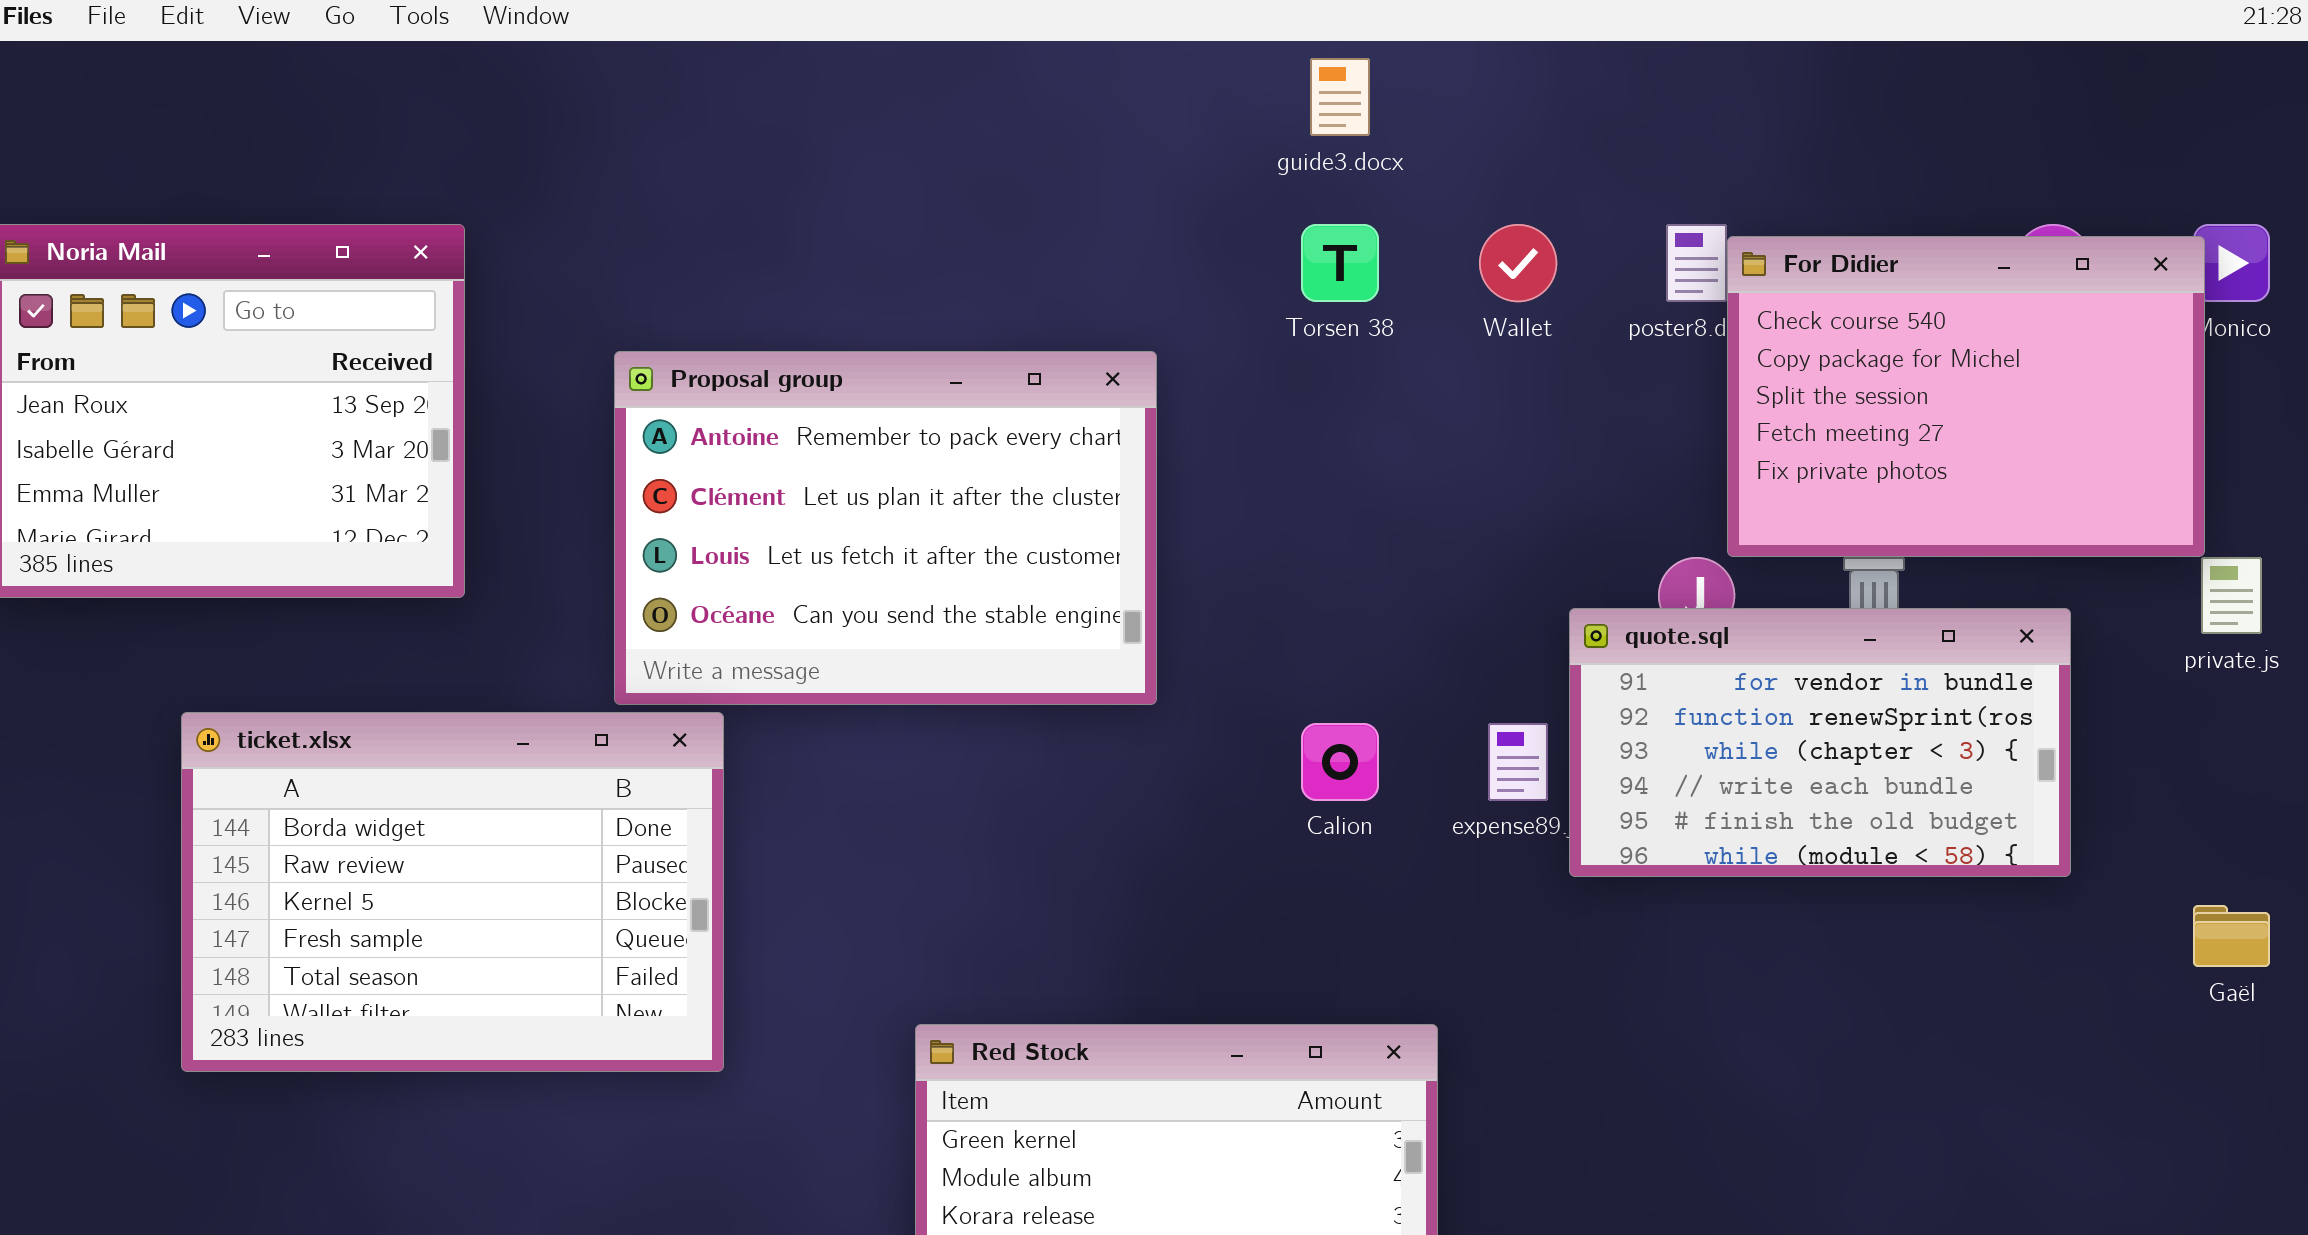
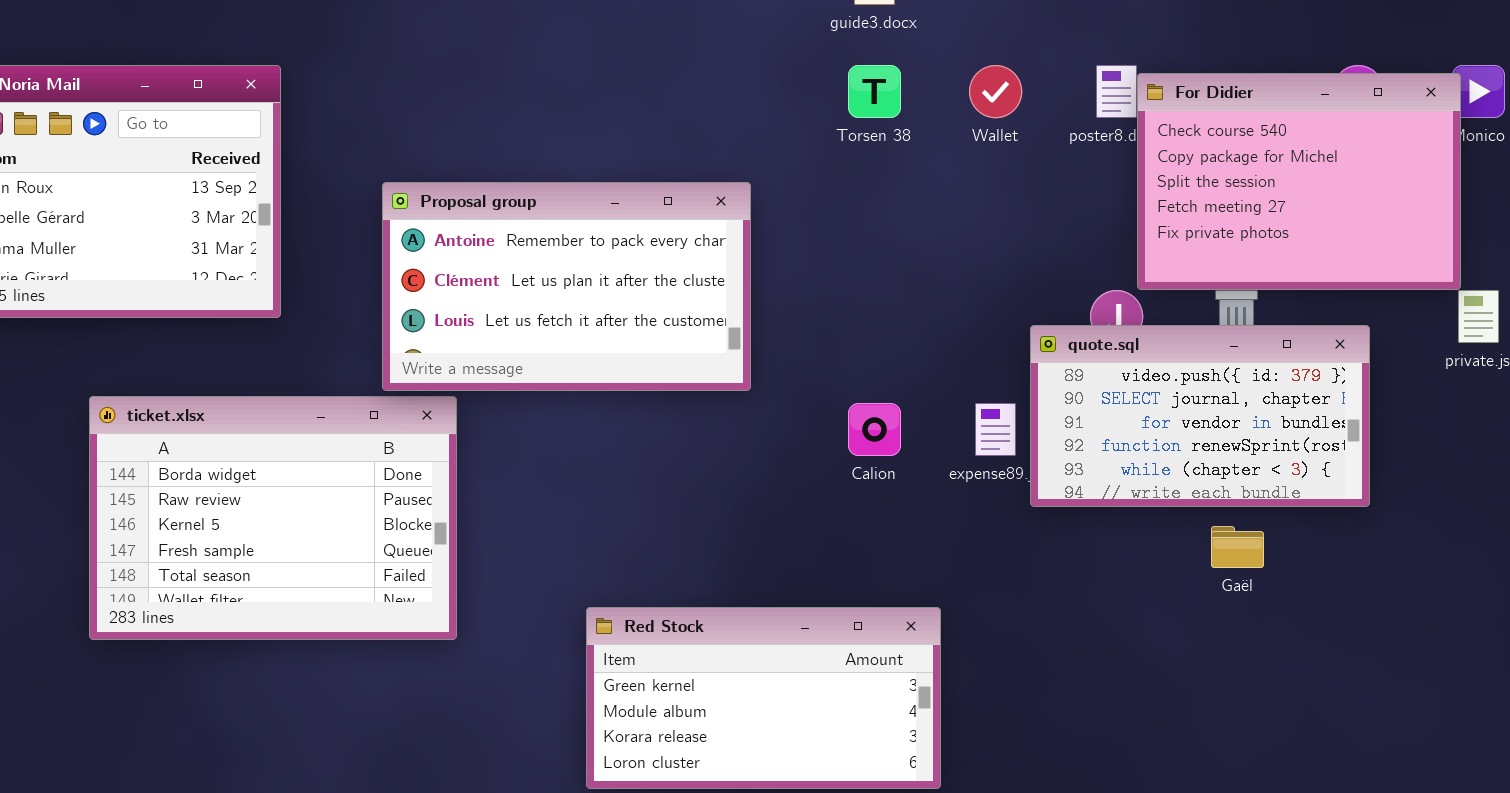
Proposal group: [614,351,1157,705] -> [382,182,751,391], resized
quote.sql: [1569,608,2071,877] -> [1030,325,1370,507], scrolled up 2 rows
Gaël: [2193,905,2270,967] -> [1211,526,1264,568], moved

